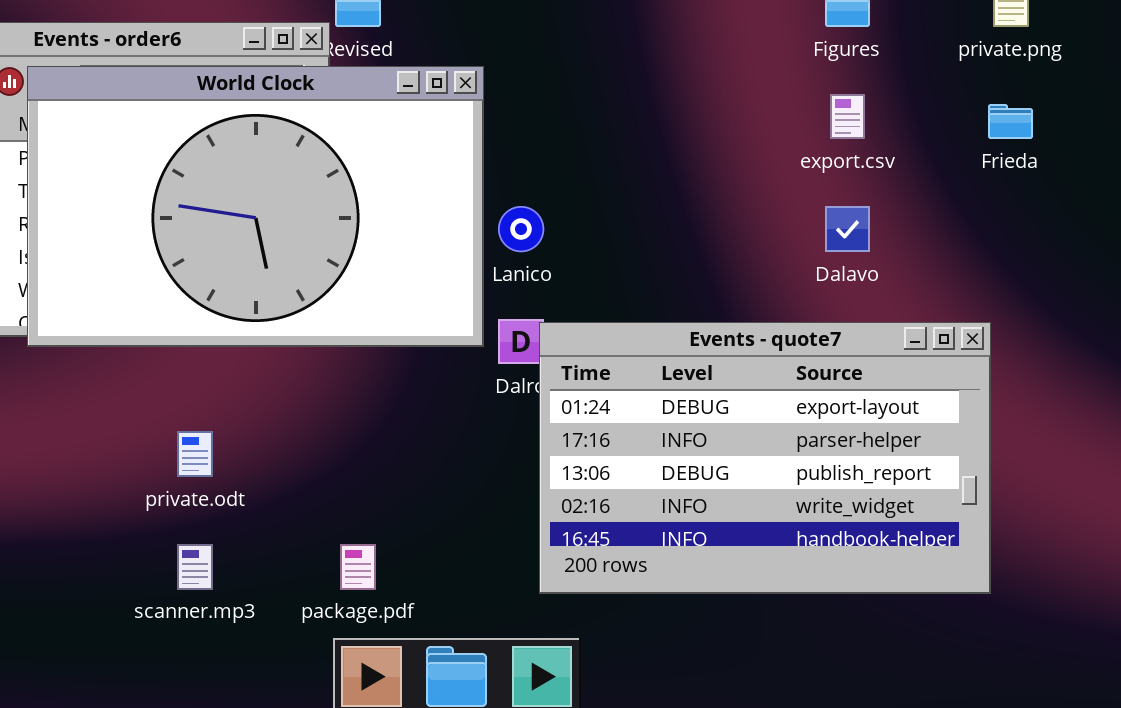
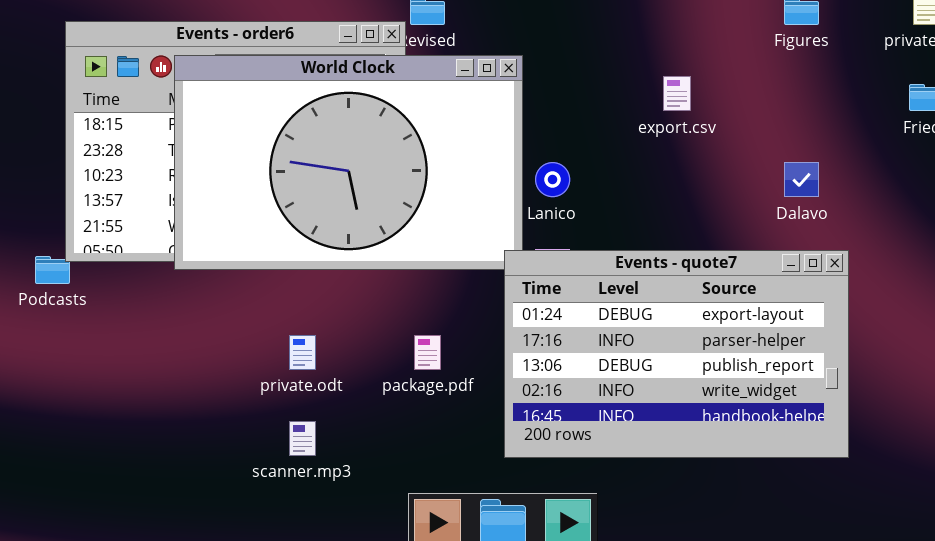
export.csv: [830,94,865,139] -> [663,76,691,111], moved
Events - quote7: [539,322,991,594] -> [504,250,849,458], moved
package.pdf: [340,544,376,590] -> [414,335,441,370], moved

